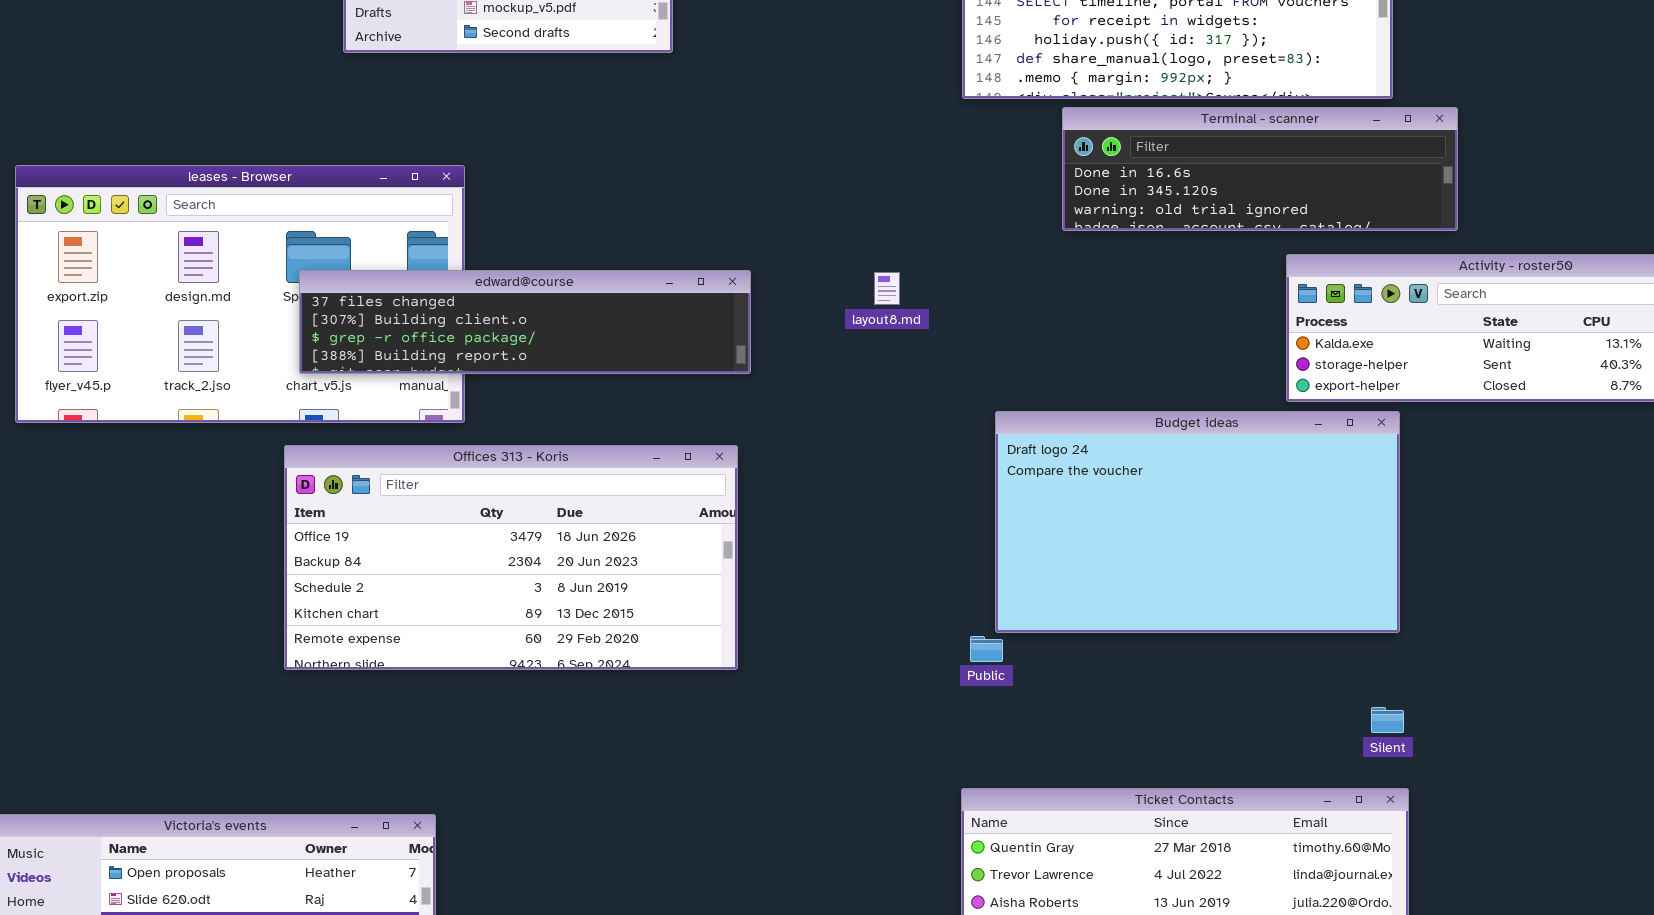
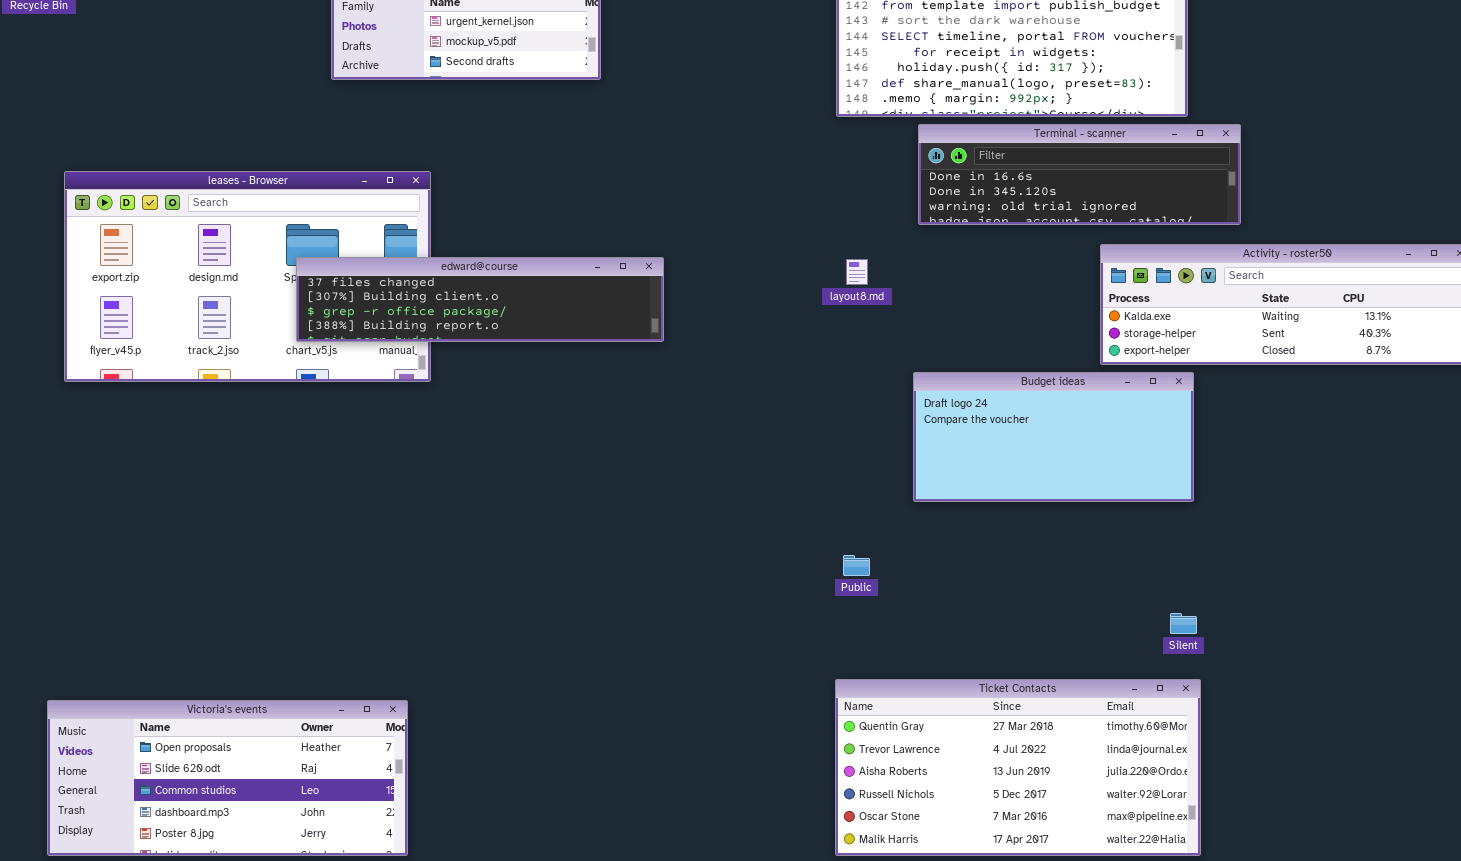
layout8.md: [874,272,900,305] -> [846,259,868,285], moved
Budget ideas: [995,411,1400,633] -> [913,372,1194,502], resized
Offices 313 - Koris: [284,445,738,670] -> none, closed

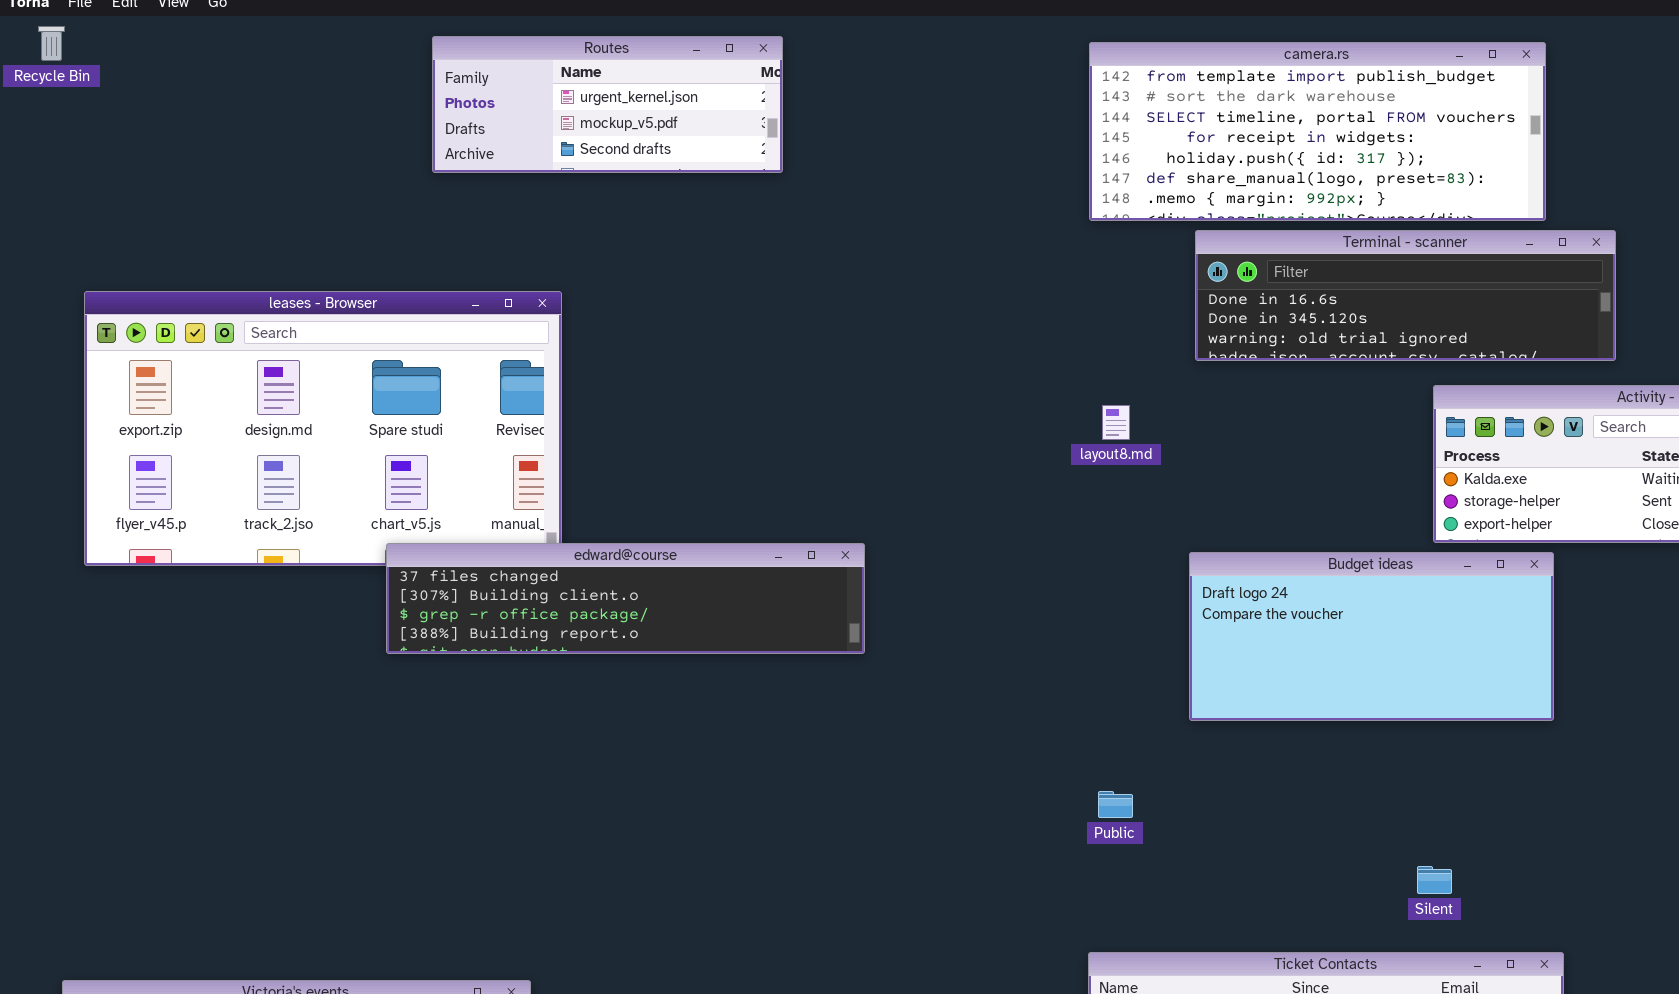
edward@course: [296,257,664,342] -> [386,543,865,654], moved
Silent: [1170,613,1197,634] -> [1417,866,1452,894], moved

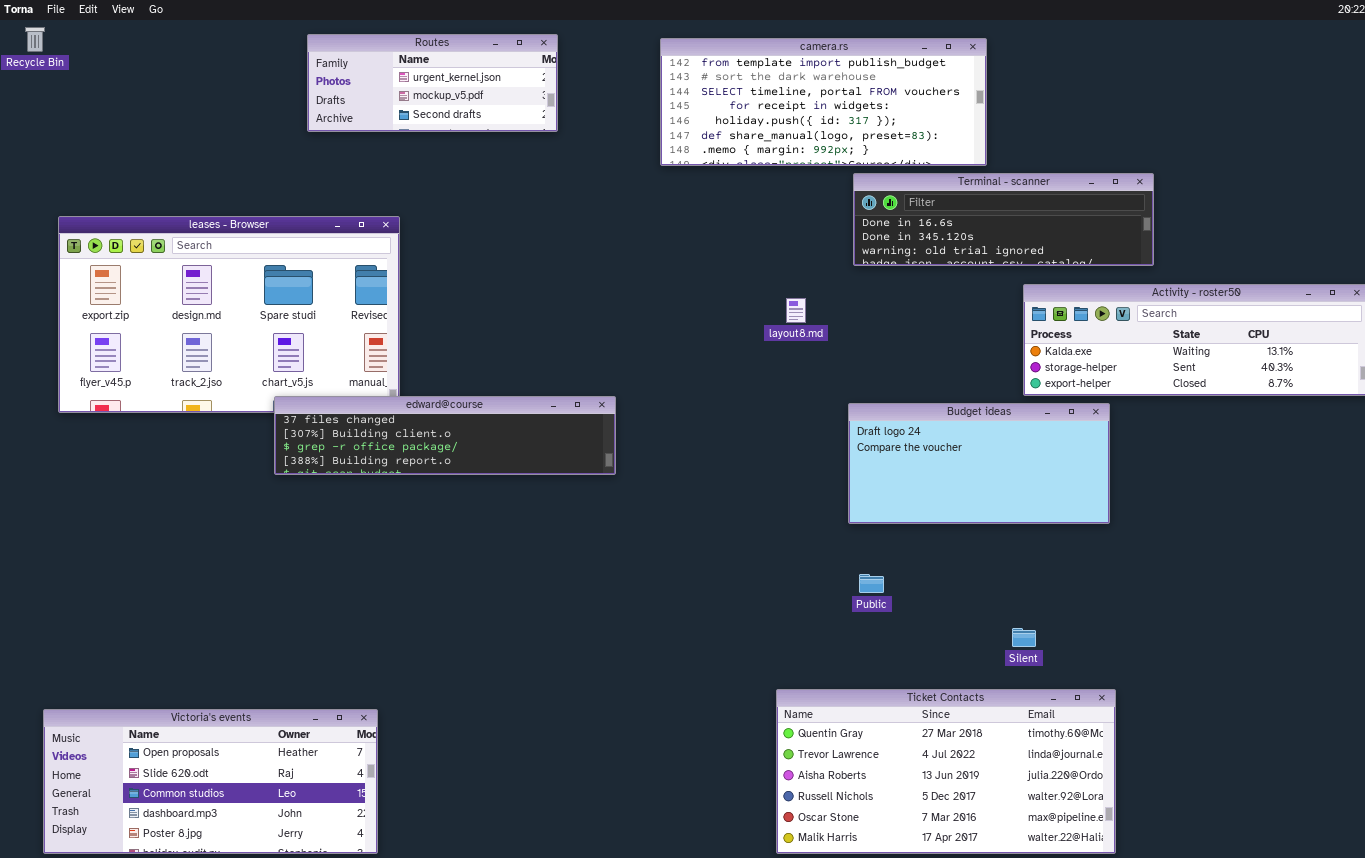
camera.rs: [1089,42,1546,221] -> [660,38,987,166], moved
Public: [1098,791,1133,818] -> [859,574,884,593], moved

